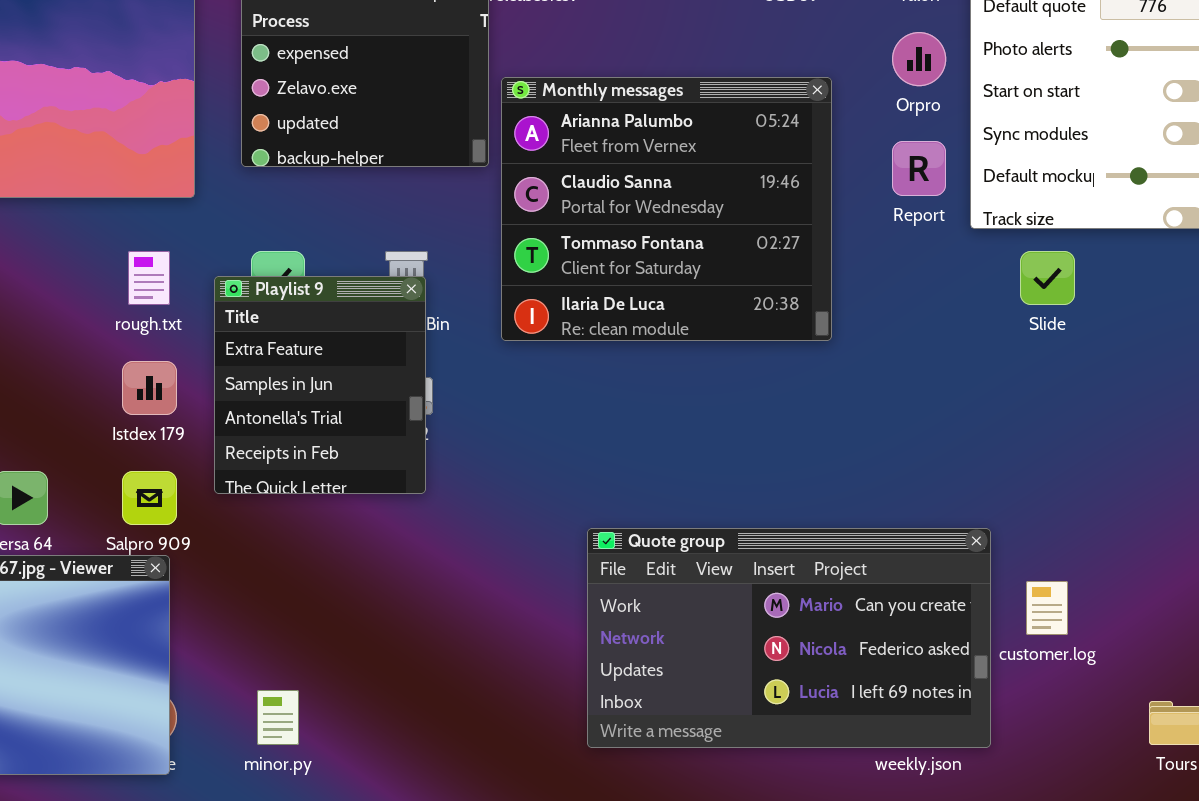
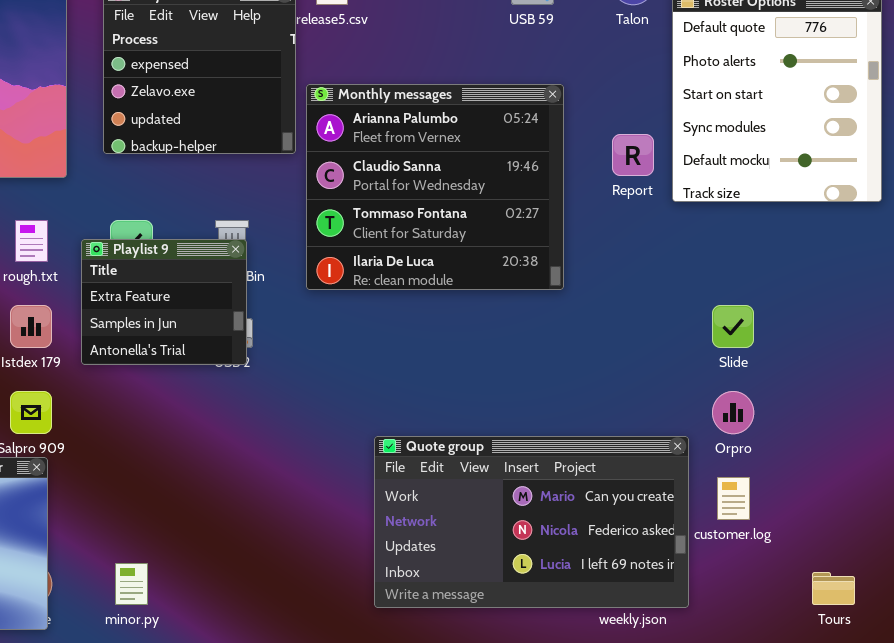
Orpro: [892,32,946,86] -> [712,391,754,434], moved
Slide: [1020,251,1075,305] -> [712,305,754,348], moved
Playlist 9: [214,276,426,494] -> [81,239,247,365], resized

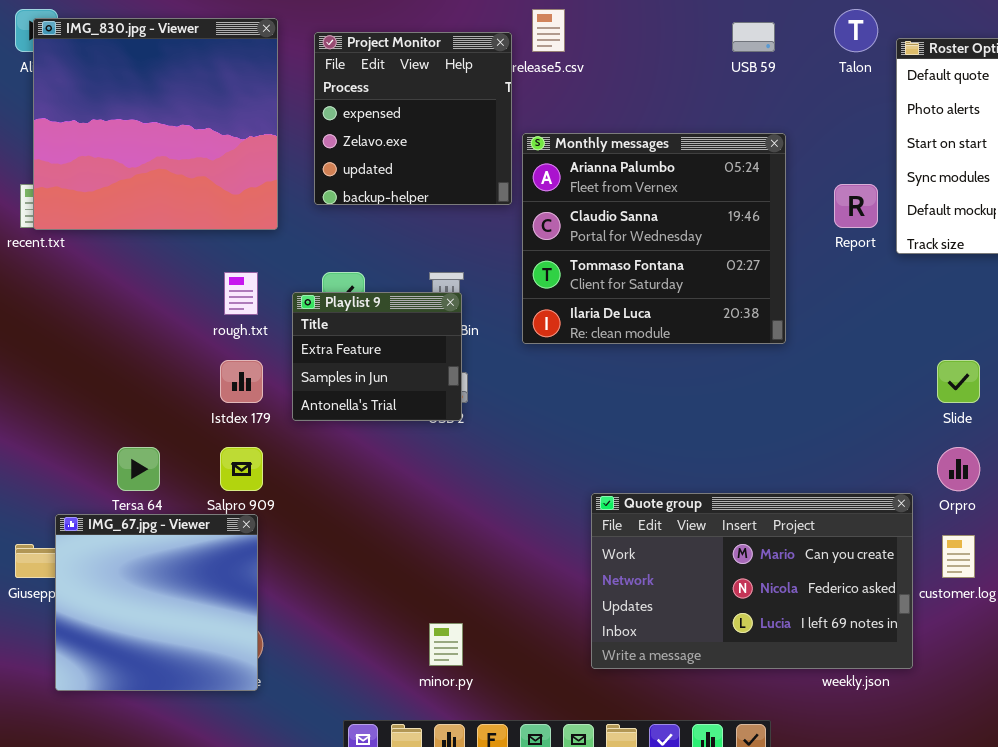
minor.py: [115,563,148,605] -> [429,623,463,666], moved

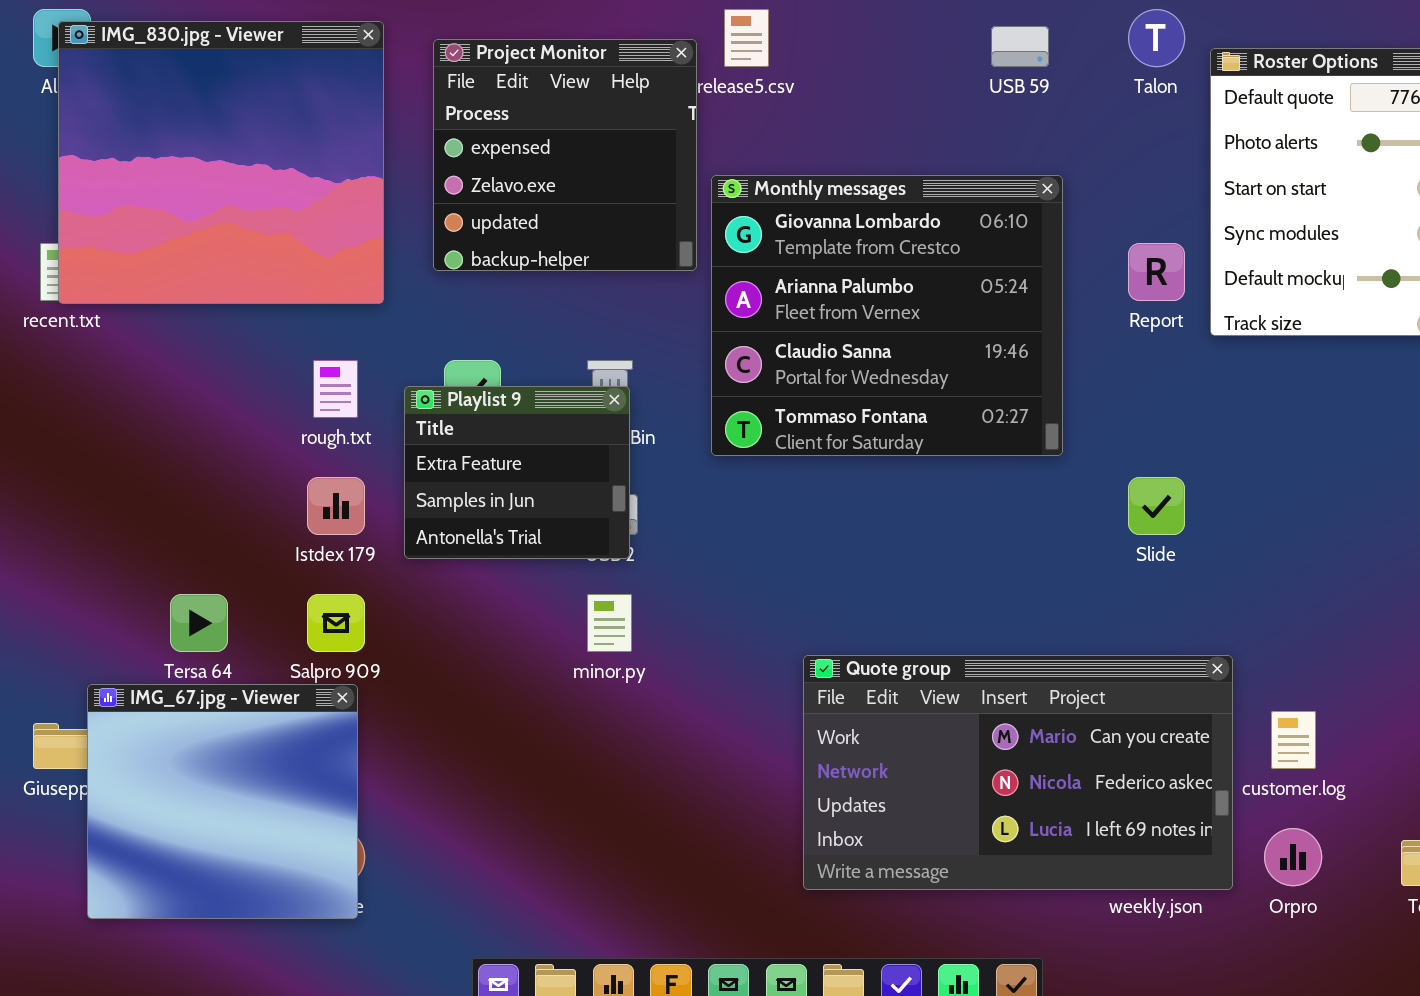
Monthly messages: [522,133,786,344] -> [711,175,1063,456], scrolled up 1 row
Slide: [937,360,980,403] -> [1128,477,1185,535], moved
Orpro: [937,447,980,491] -> [1264,828,1322,886], moved
minor.py: [429,623,463,666] -> [587,594,632,652], moved

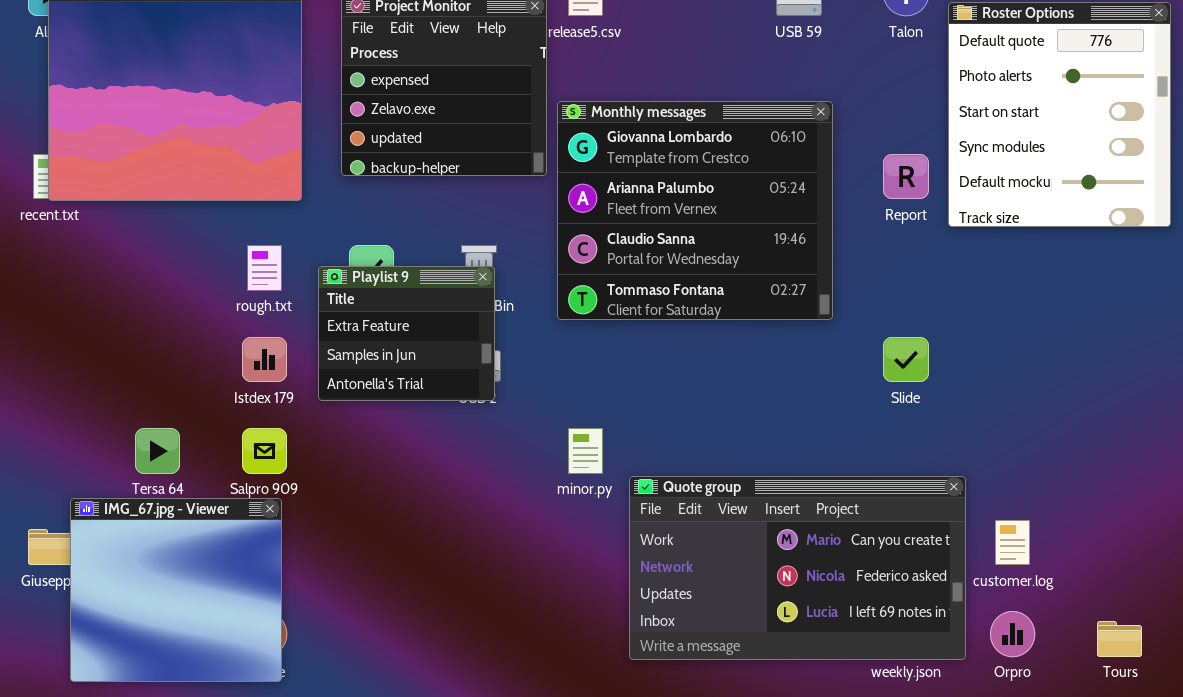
minor.py: [587,594,632,652] -> [568,428,603,474], moved

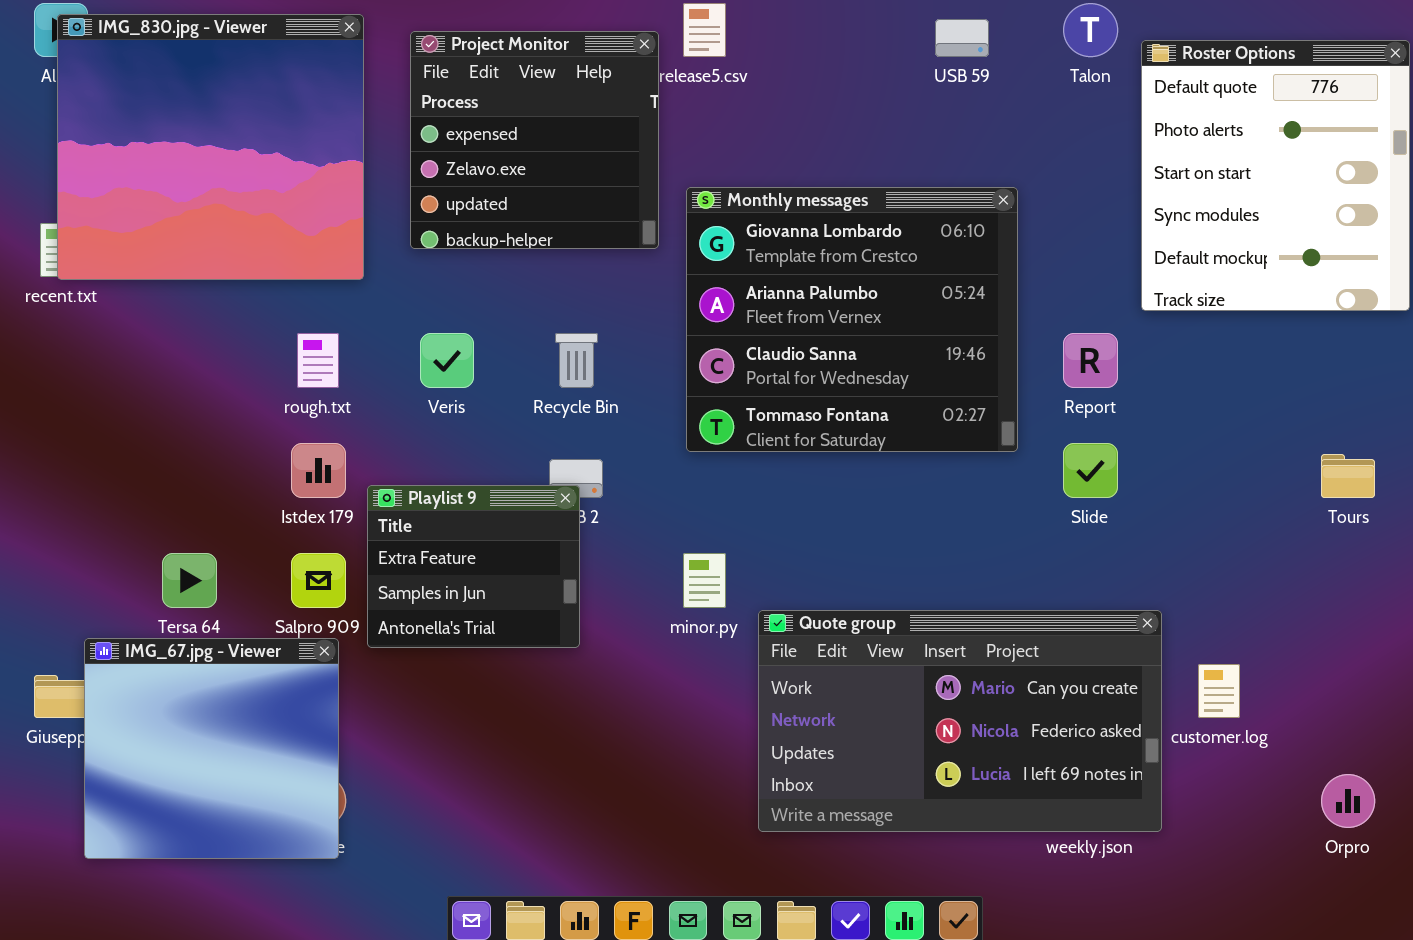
Monthly messages: [557,101,833,320] -> [686,187,1018,452], moved
Report: [883,154,929,199] -> [1063,333,1118,388], moved
Playlist 9: [318,266,495,401] -> [367,485,580,648], moved
Orpro: [990,611,1035,657] -> [1321,774,1375,828], moved
Tours: [1097,621,1142,657] -> [1321,454,1375,498], moved

